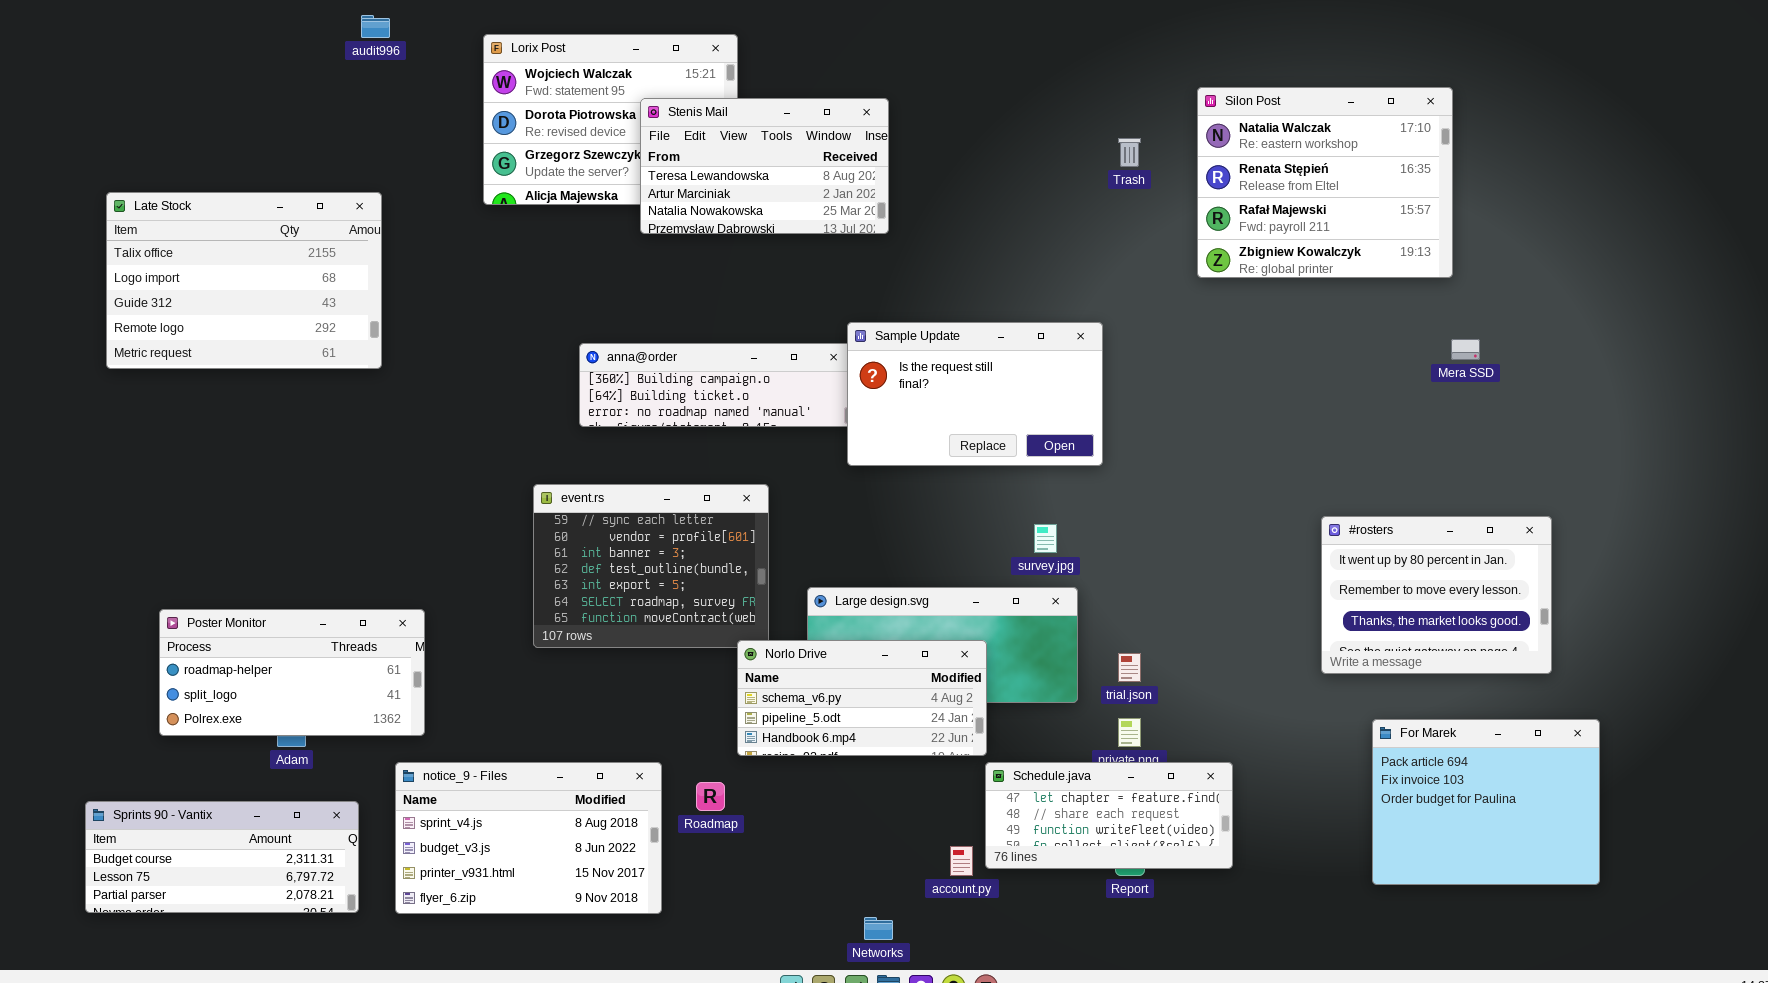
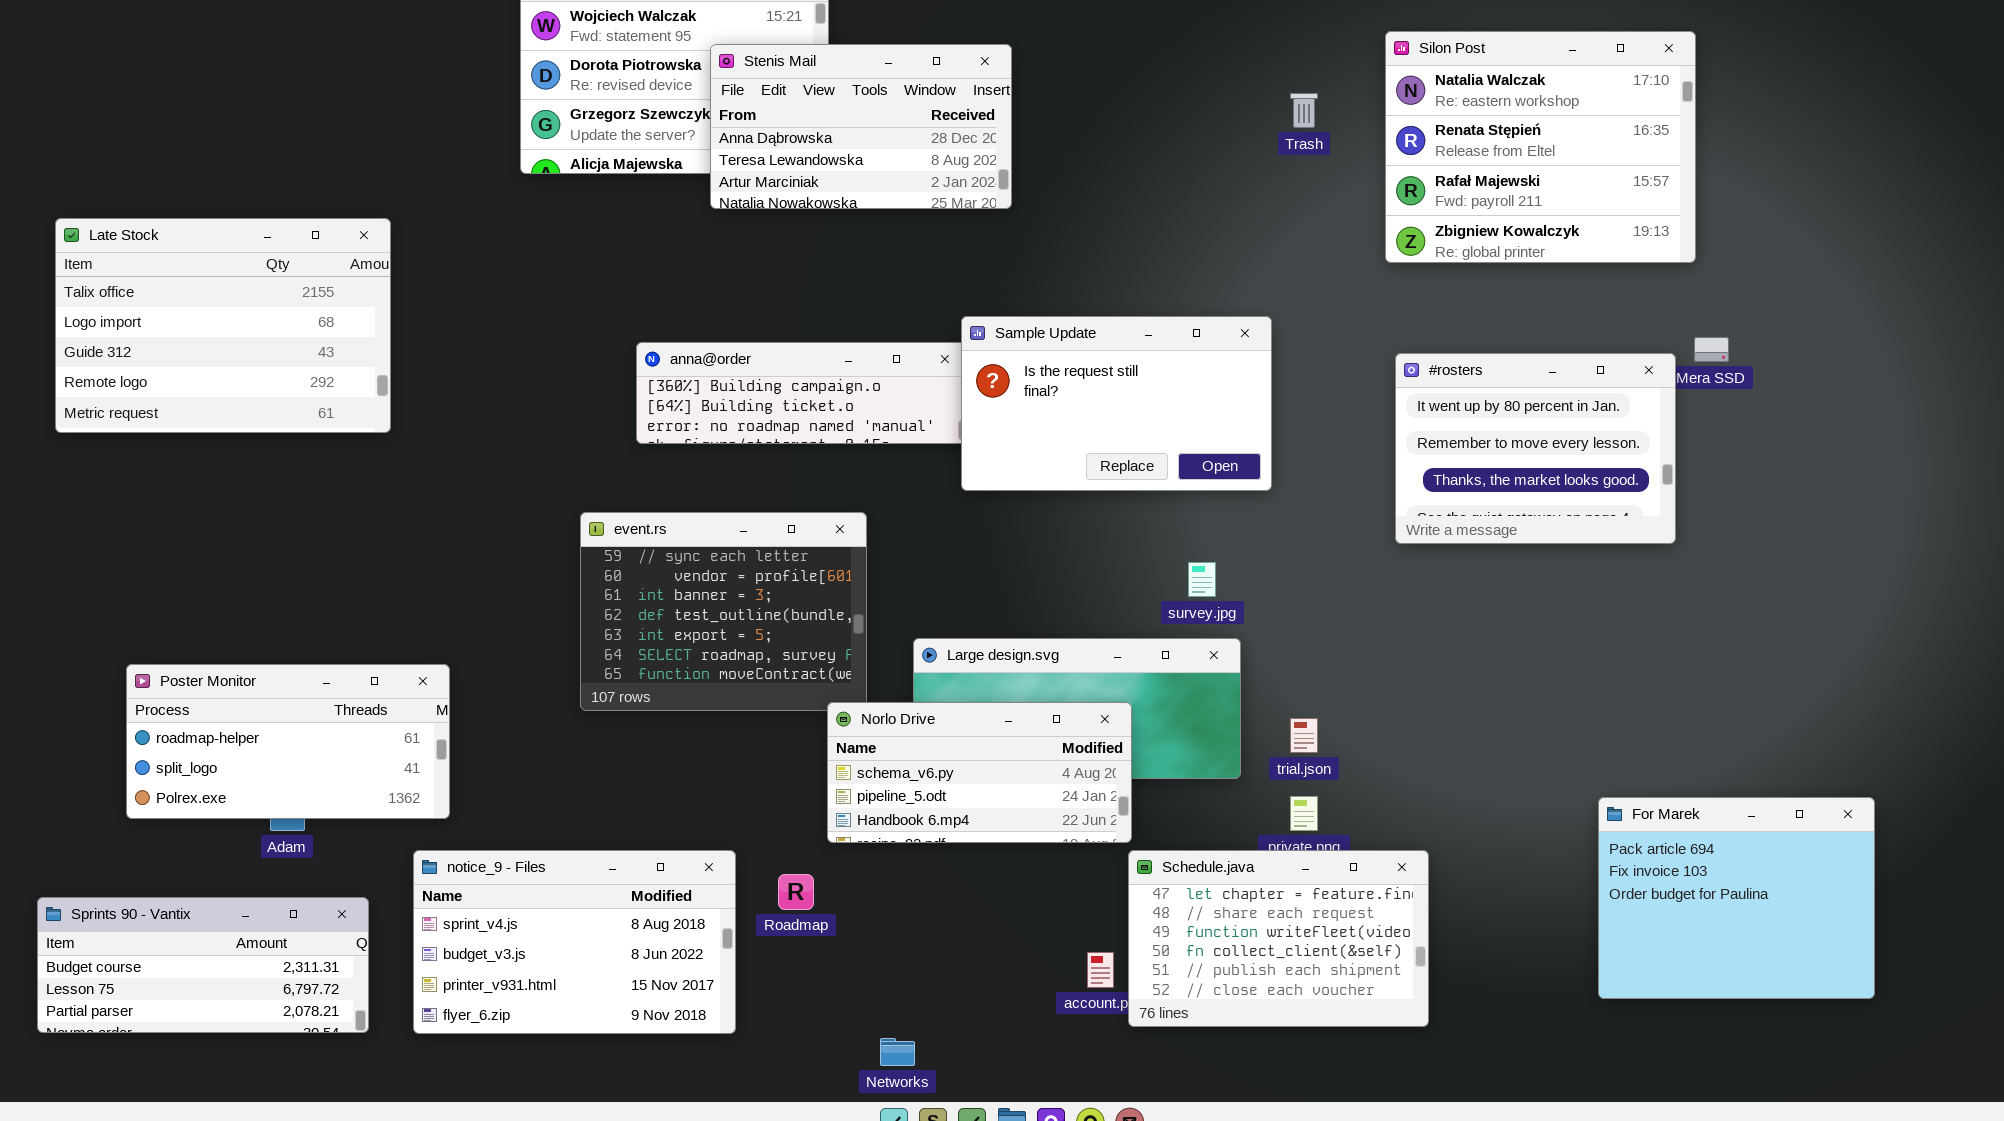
Stenis Mail: [640,98,889,234] -> [710,44,1012,209], scrolled up 1 row
Late Stock: [106,192,382,369] -> [55,218,391,433], moved
#rosters: [1321,516,1552,674] -> [1395,353,1676,544], moved
Schedule.java: [985,762,1233,869] -> [1128,850,1429,1027], resized
Networks: [864,917,893,940] -> [880,1038,915,1066], moved

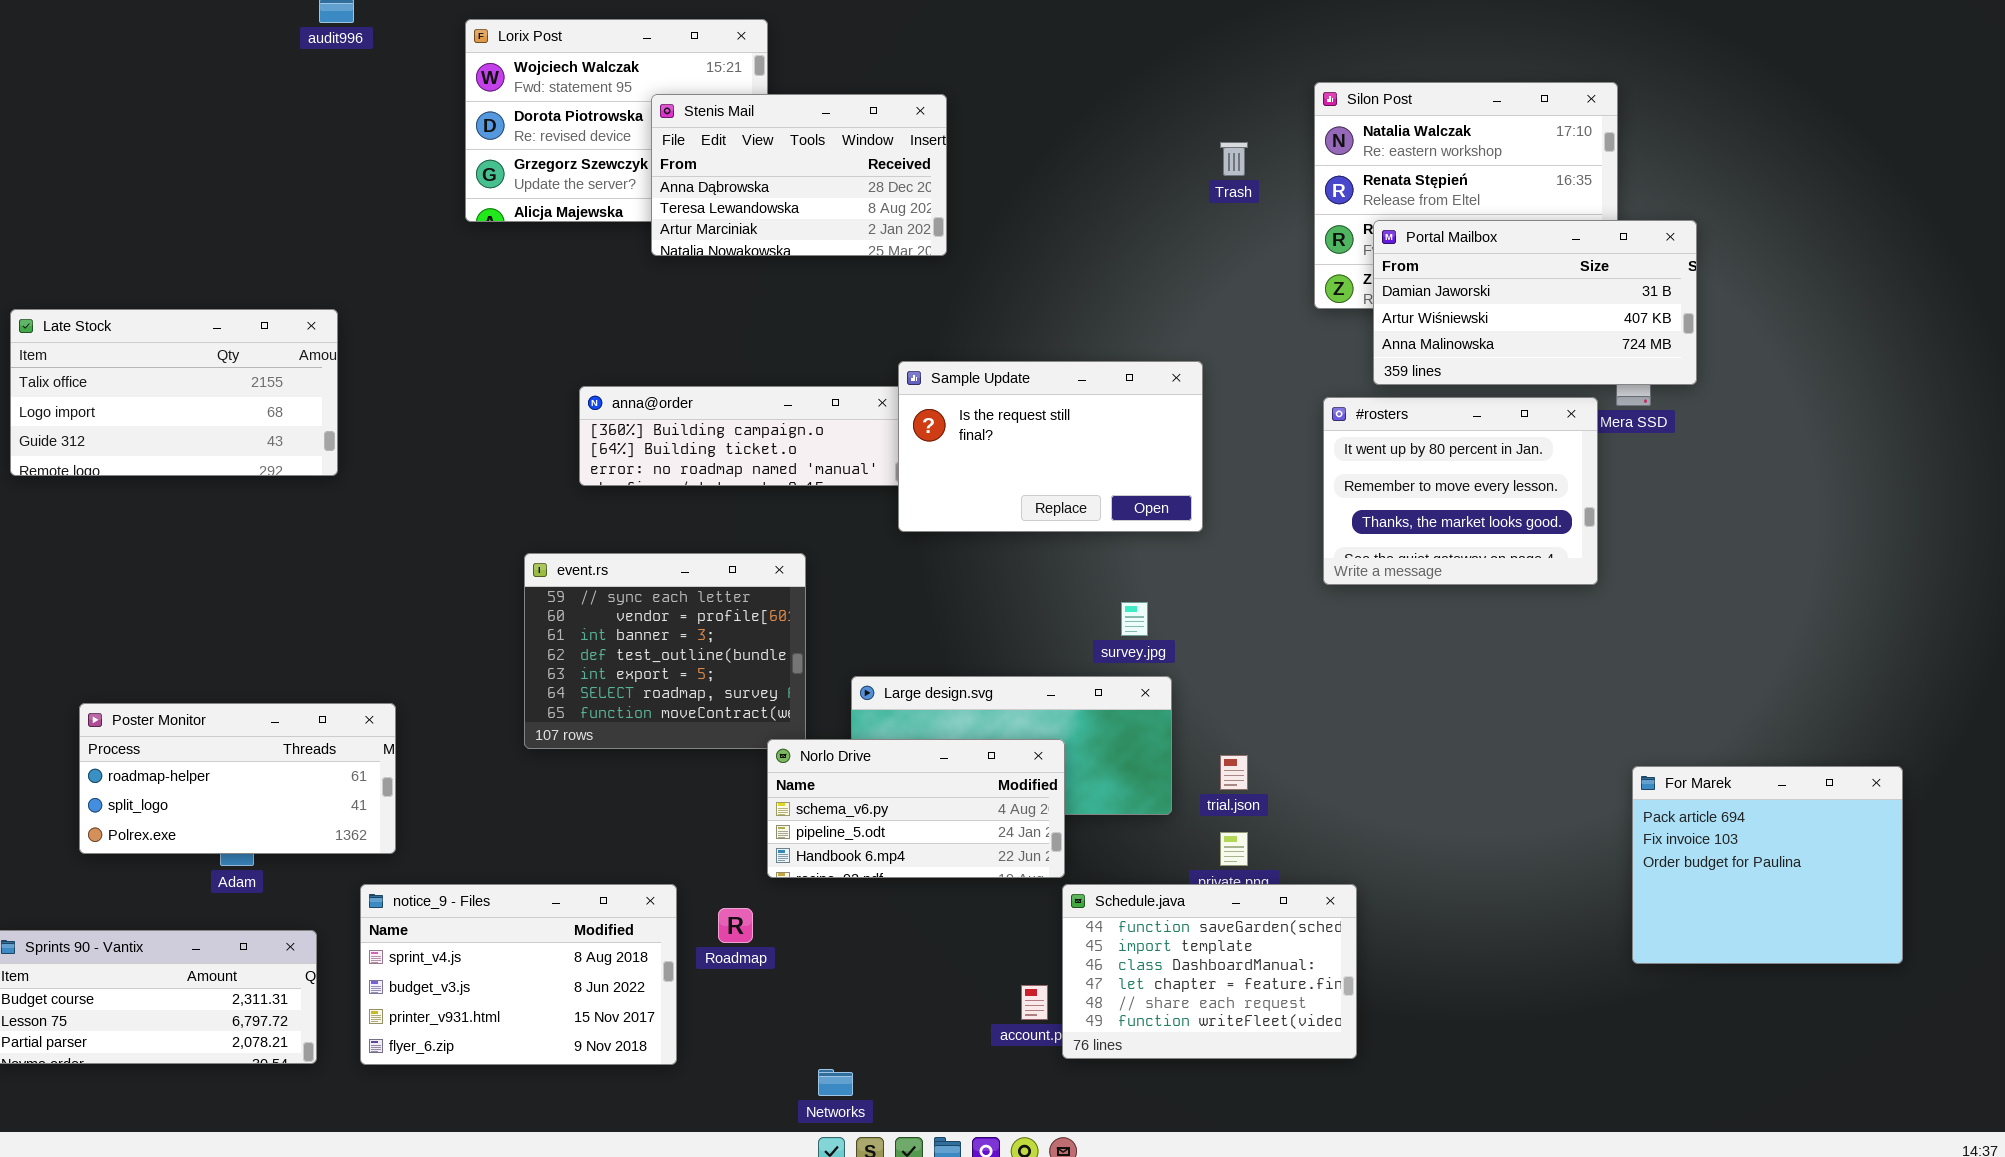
Portal Mailbox: none -> [1373,220,1697,385], opened
Late Stock: [55,218,391,433] -> [10,309,338,476], resized
For Marek: [1598,797,1875,999] -> [1632,766,1903,964], moved
Schedule.java: [1128,850,1429,1027] -> [1062,884,1357,1059], scrolled up 3 rows

